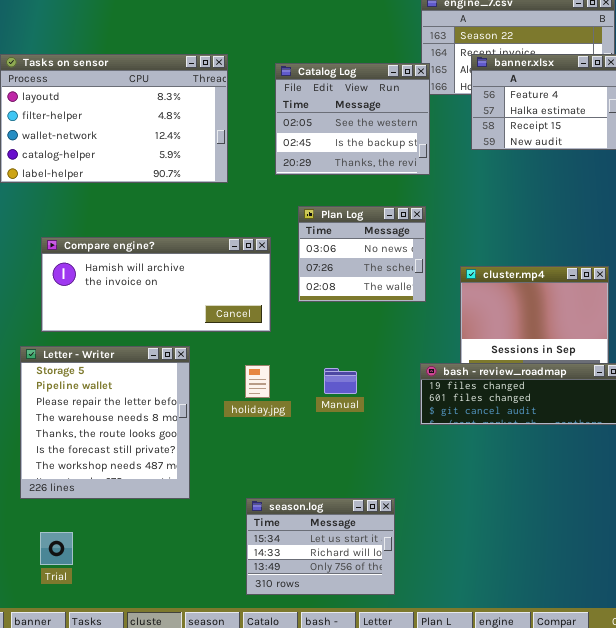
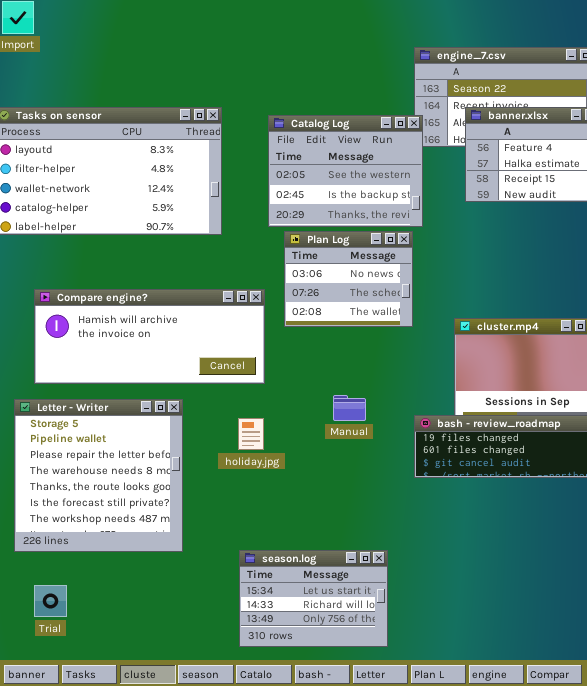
Plan Log: [298,206,426,302] -> [284,231,413,327], moved
Manual: [324,368,357,394] -> [333,395,366,421], moved

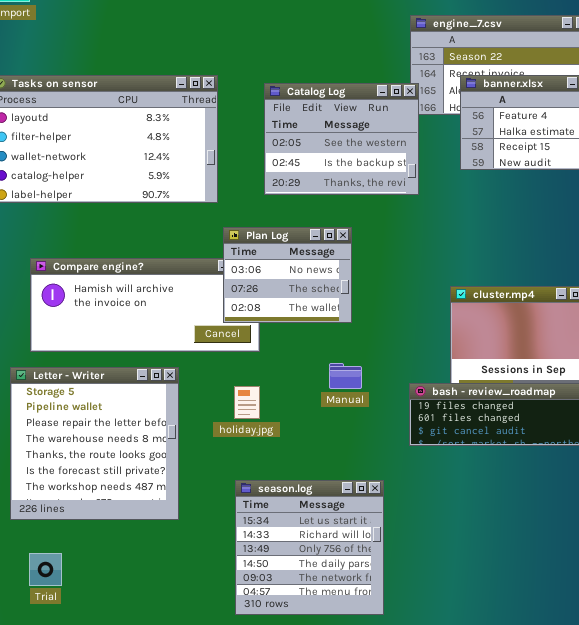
Plan Log: [284,231,413,327] -> [223,227,352,323], moved
season.log: [239,550,388,647] -> [235,480,384,615], resized

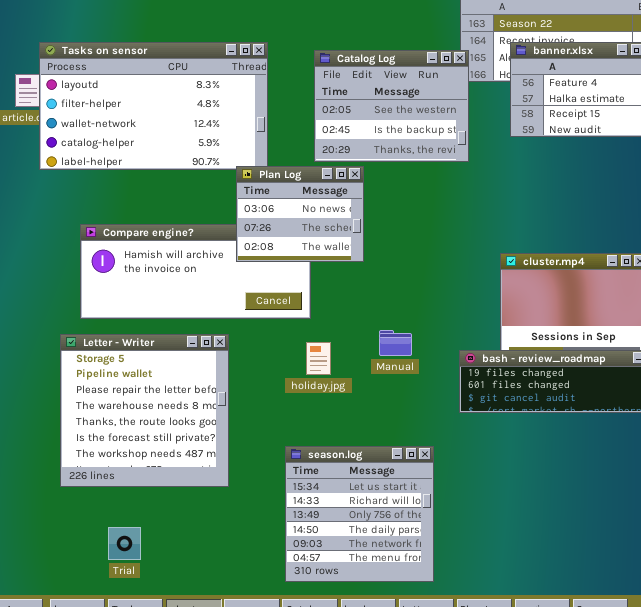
Plan Log: [223,227,352,323] -> [236,166,364,262], moved
holiday.jpg: [234,386,260,419] -> [306,342,331,375], moved
Trial: [29,553,62,586] -> [108,527,141,560], moved

